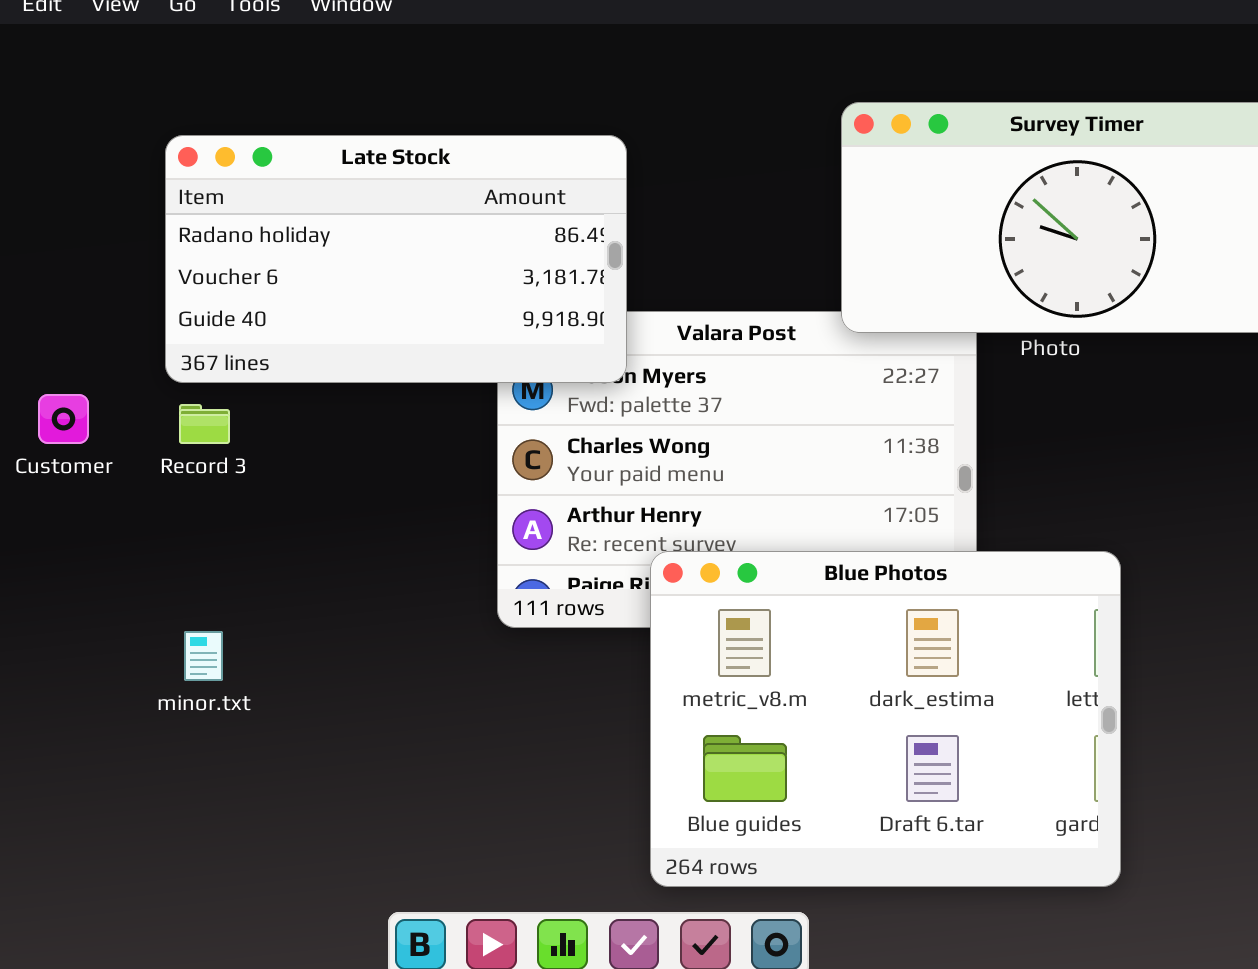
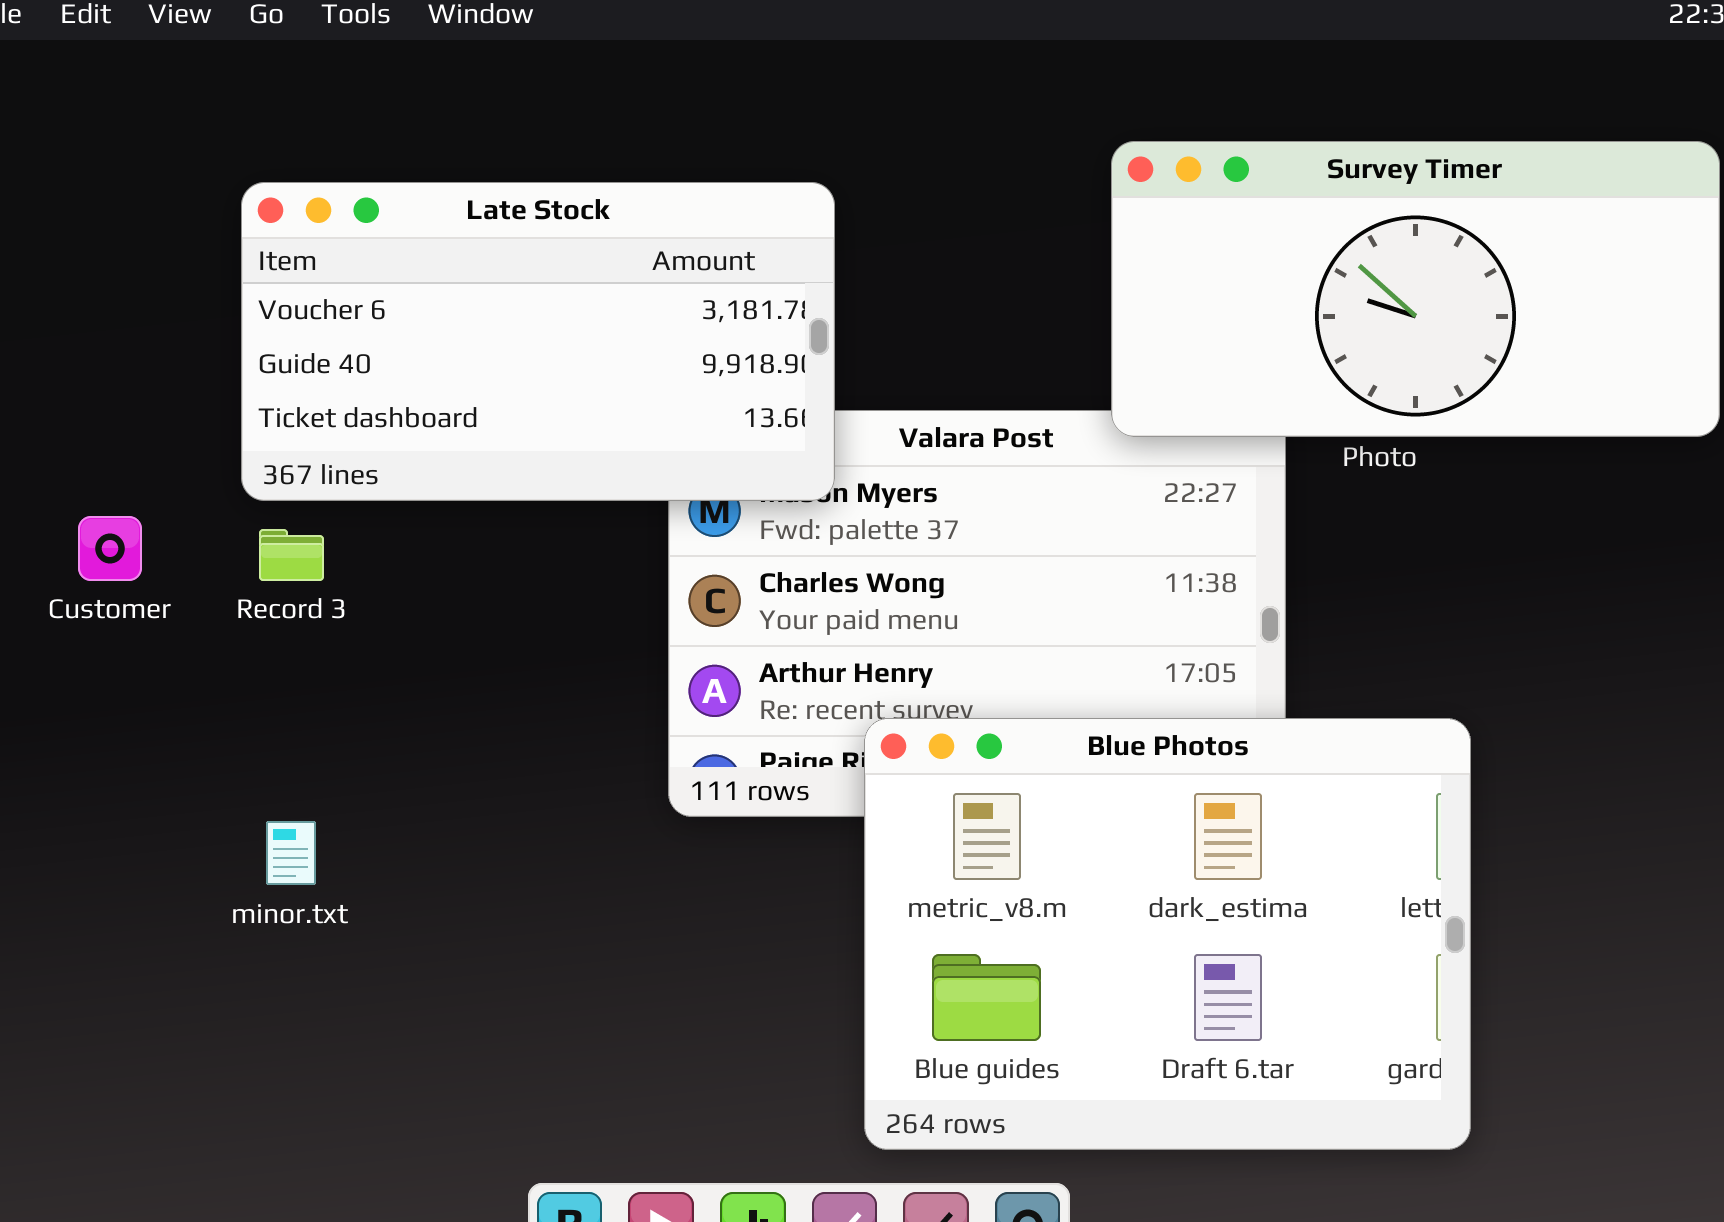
Late Stock: [165,135,627,383] -> [241,182,835,501], scrolled down 1 row

